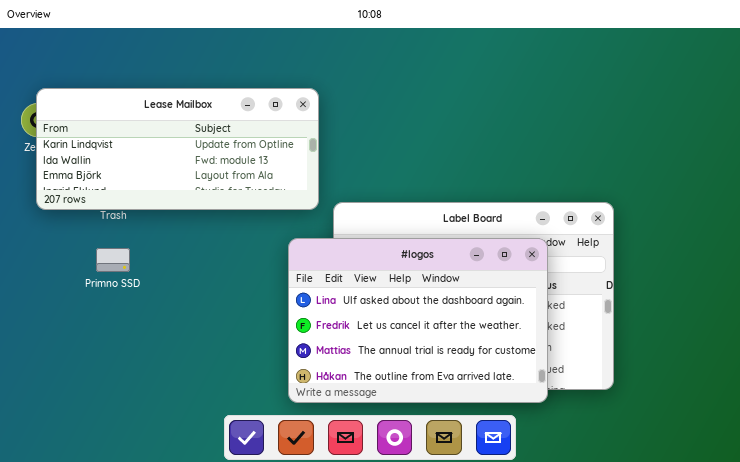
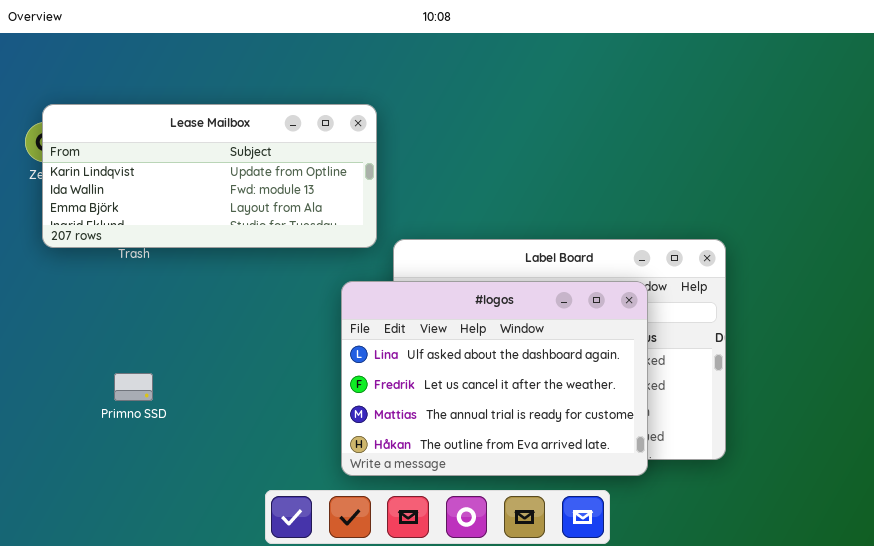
Primno SSD: [96,248,130,272] -> [114,373,153,401], moved

